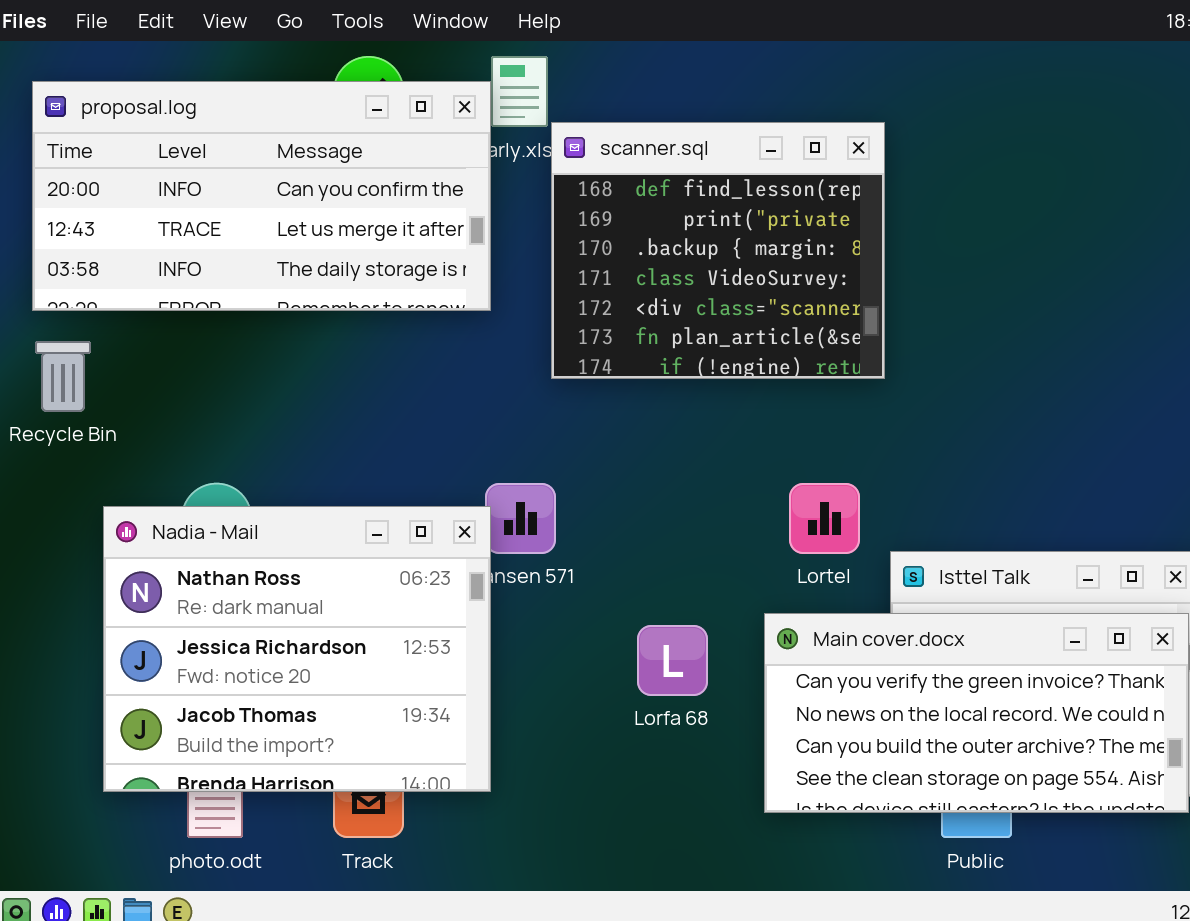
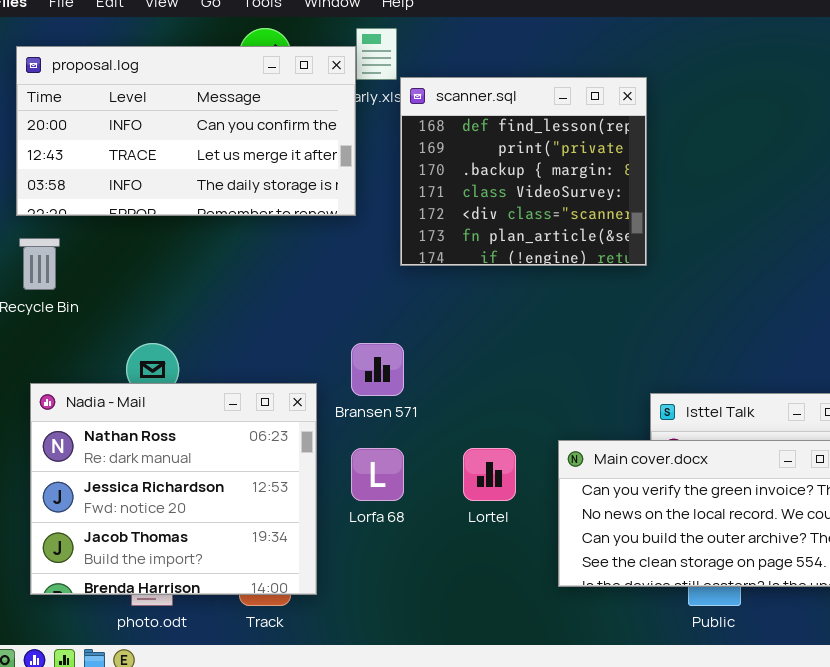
Lortel: [789,483,860,554] -> [463,448,516,501], moved
Nadia - Mail: [103,506,491,792] -> [30,383,317,595], moved
Lorfa 68: [637,625,708,696] -> [351,448,404,501], moved

